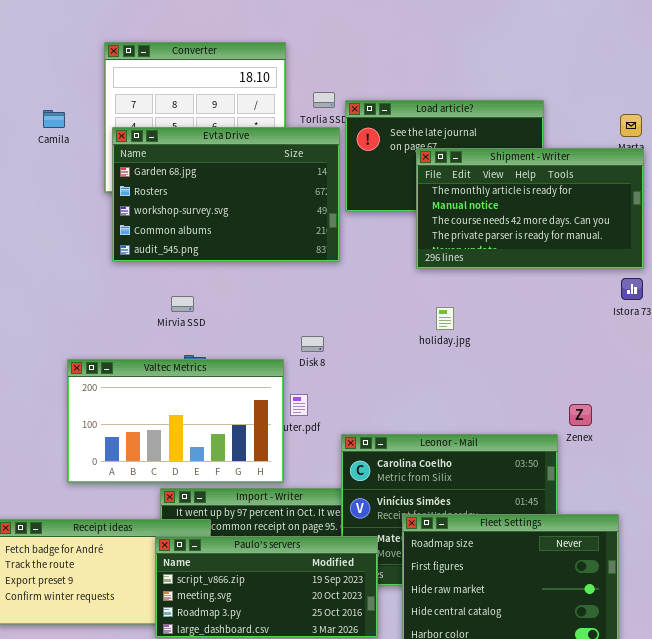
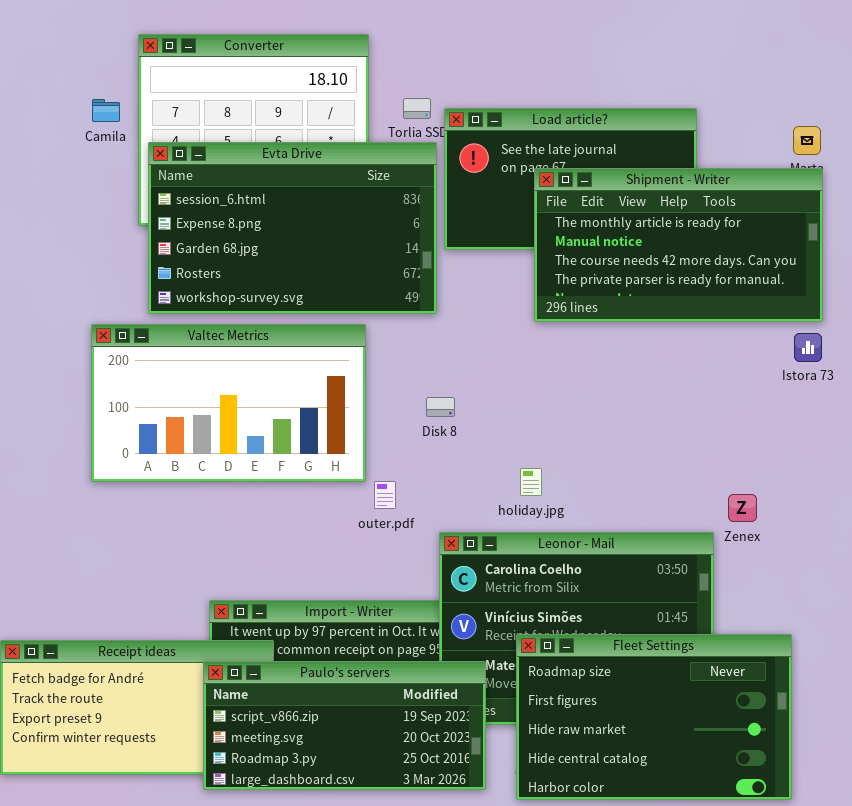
Camila: [43,110,65,128] -> [92,99,120,122], moved
Evta Drive: [112,127,340,262] -> [148,142,437,314], scrolled up 2 rows
holiday.jpg: [436,307,454,330] -> [520,468,542,496], moved
Disk 8: [301,336,324,352] -> [426,397,455,417], moved
Valtec Metrics: [67,359,284,483] -> [91,324,366,482], moved

